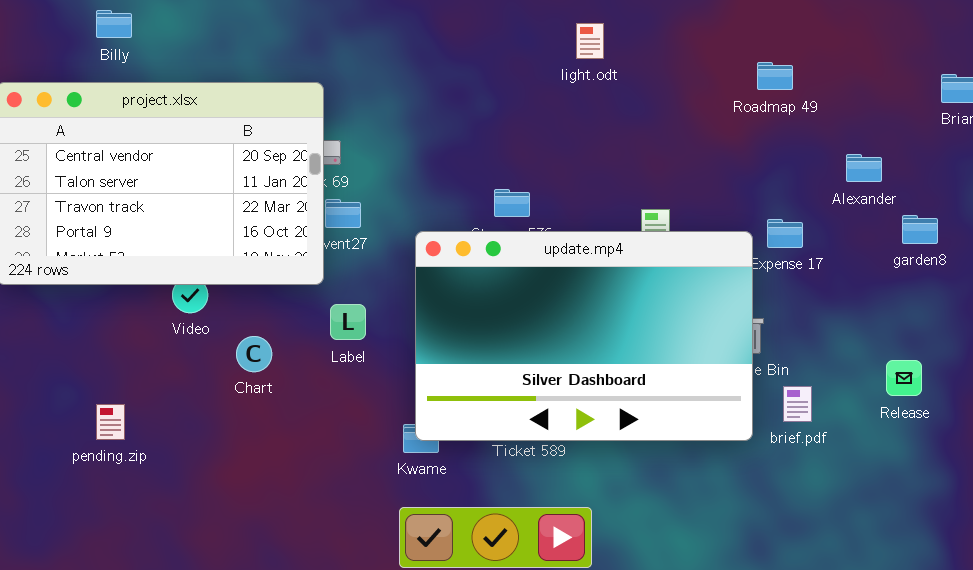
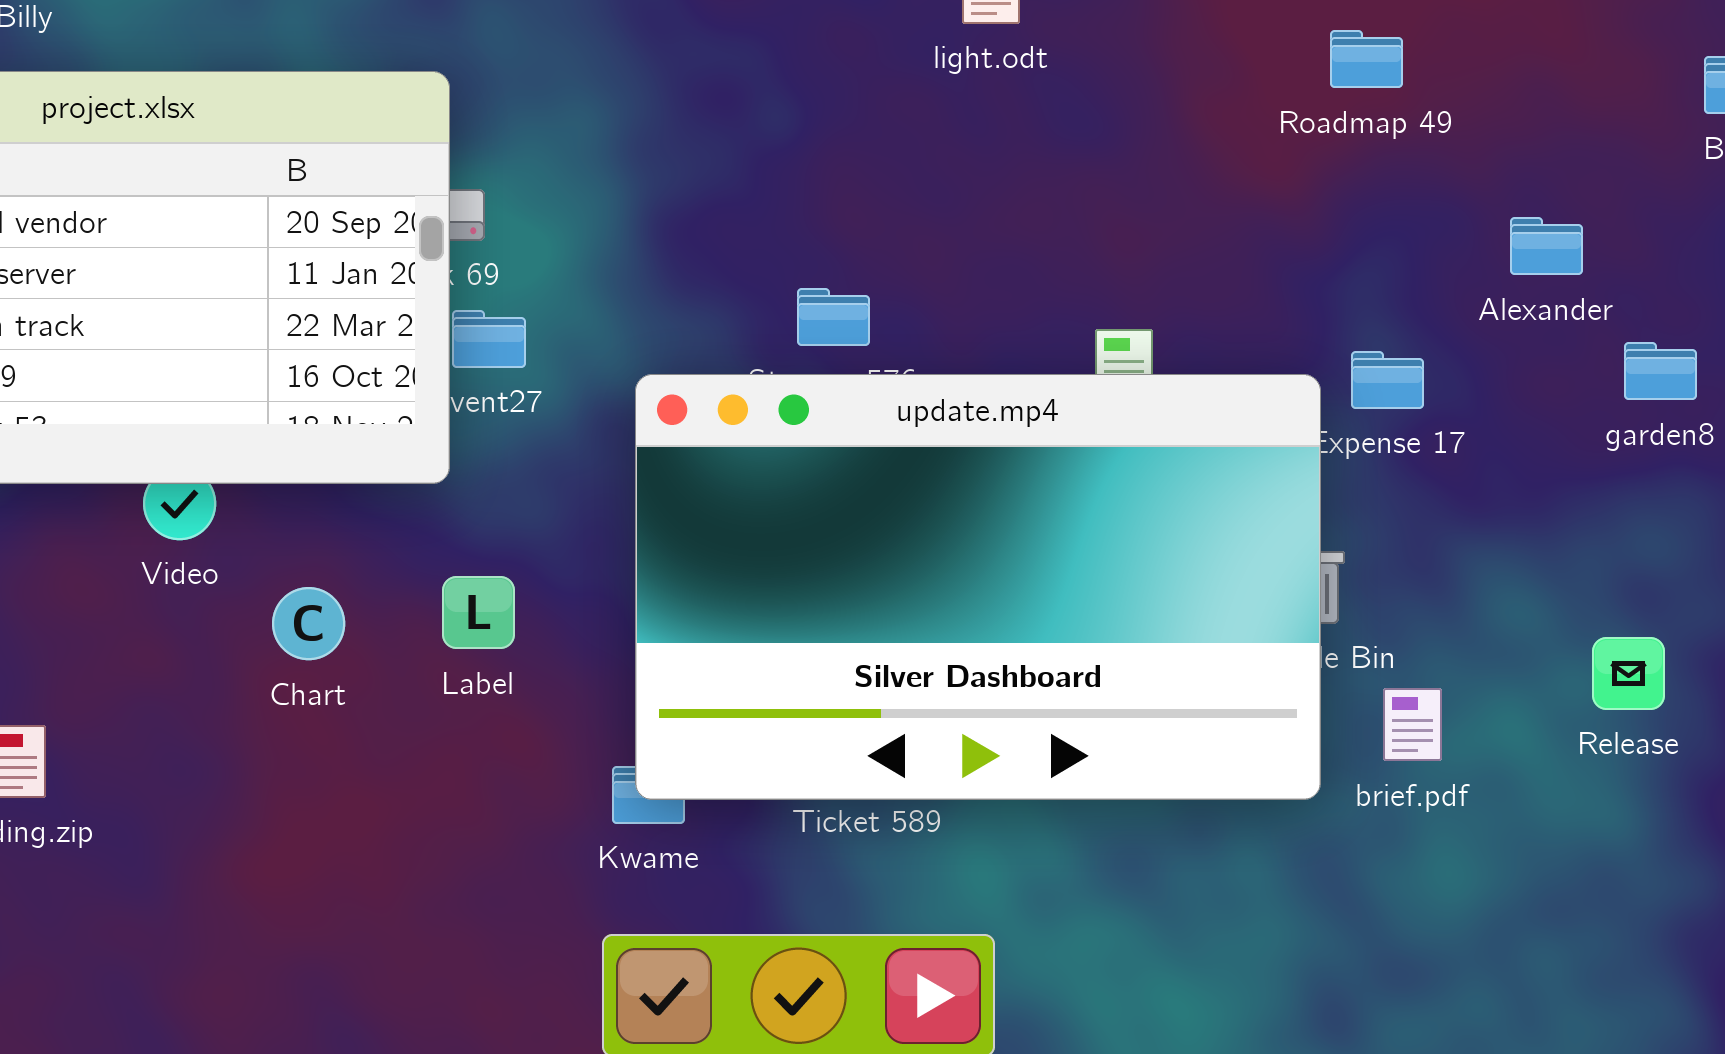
Label: [330,304,366,340] -> [442,576,515,649], moved

